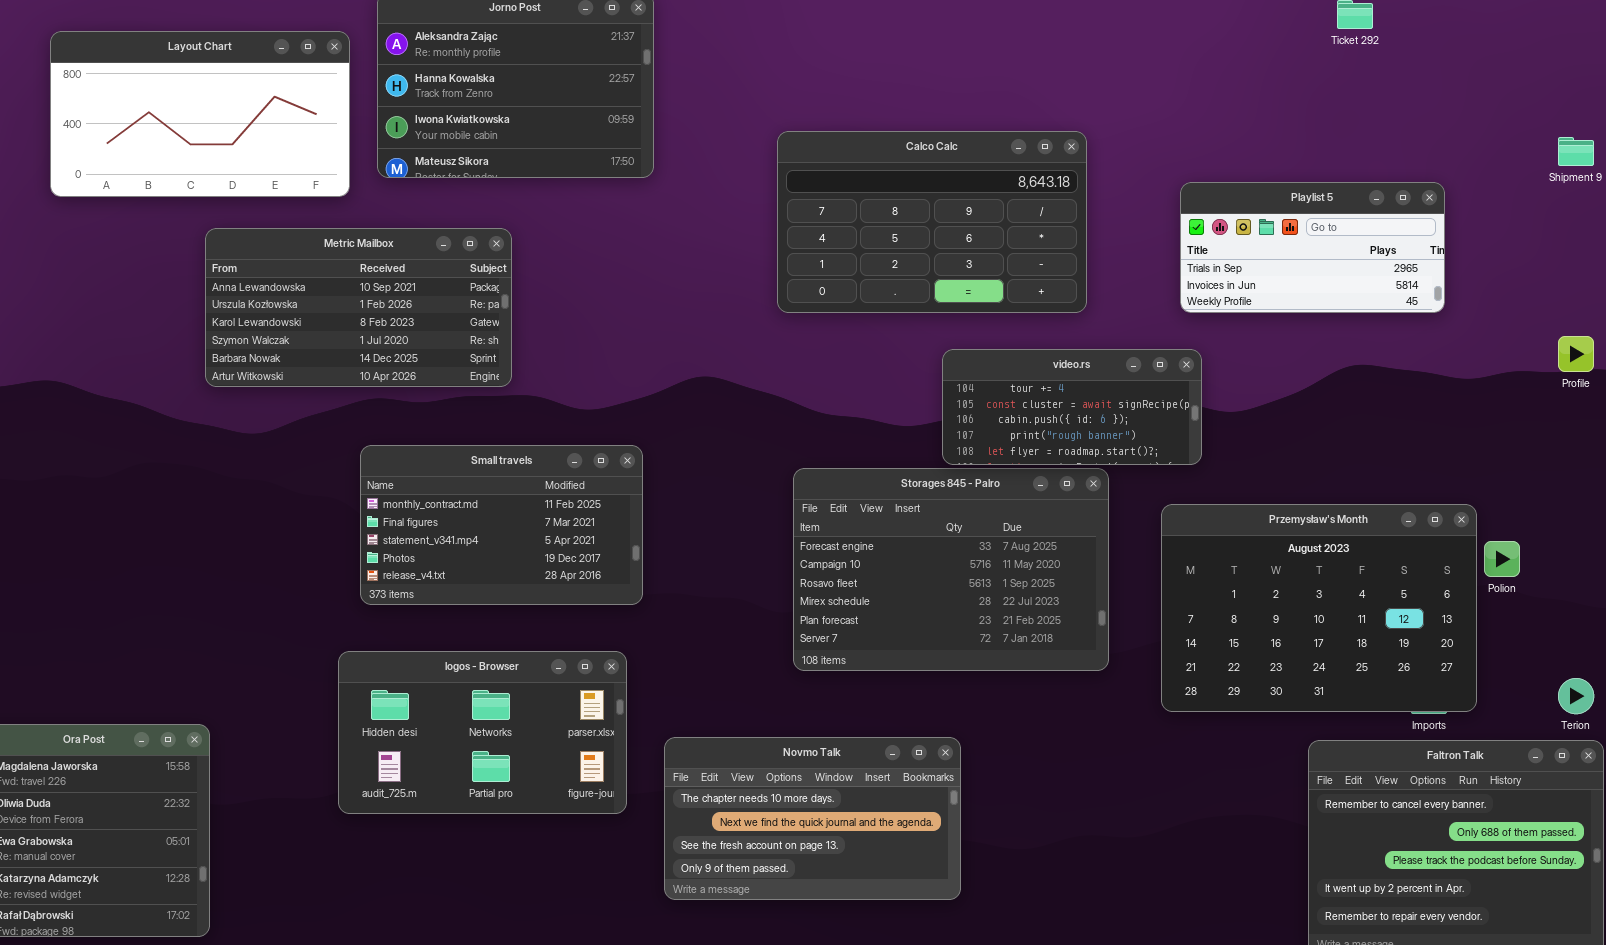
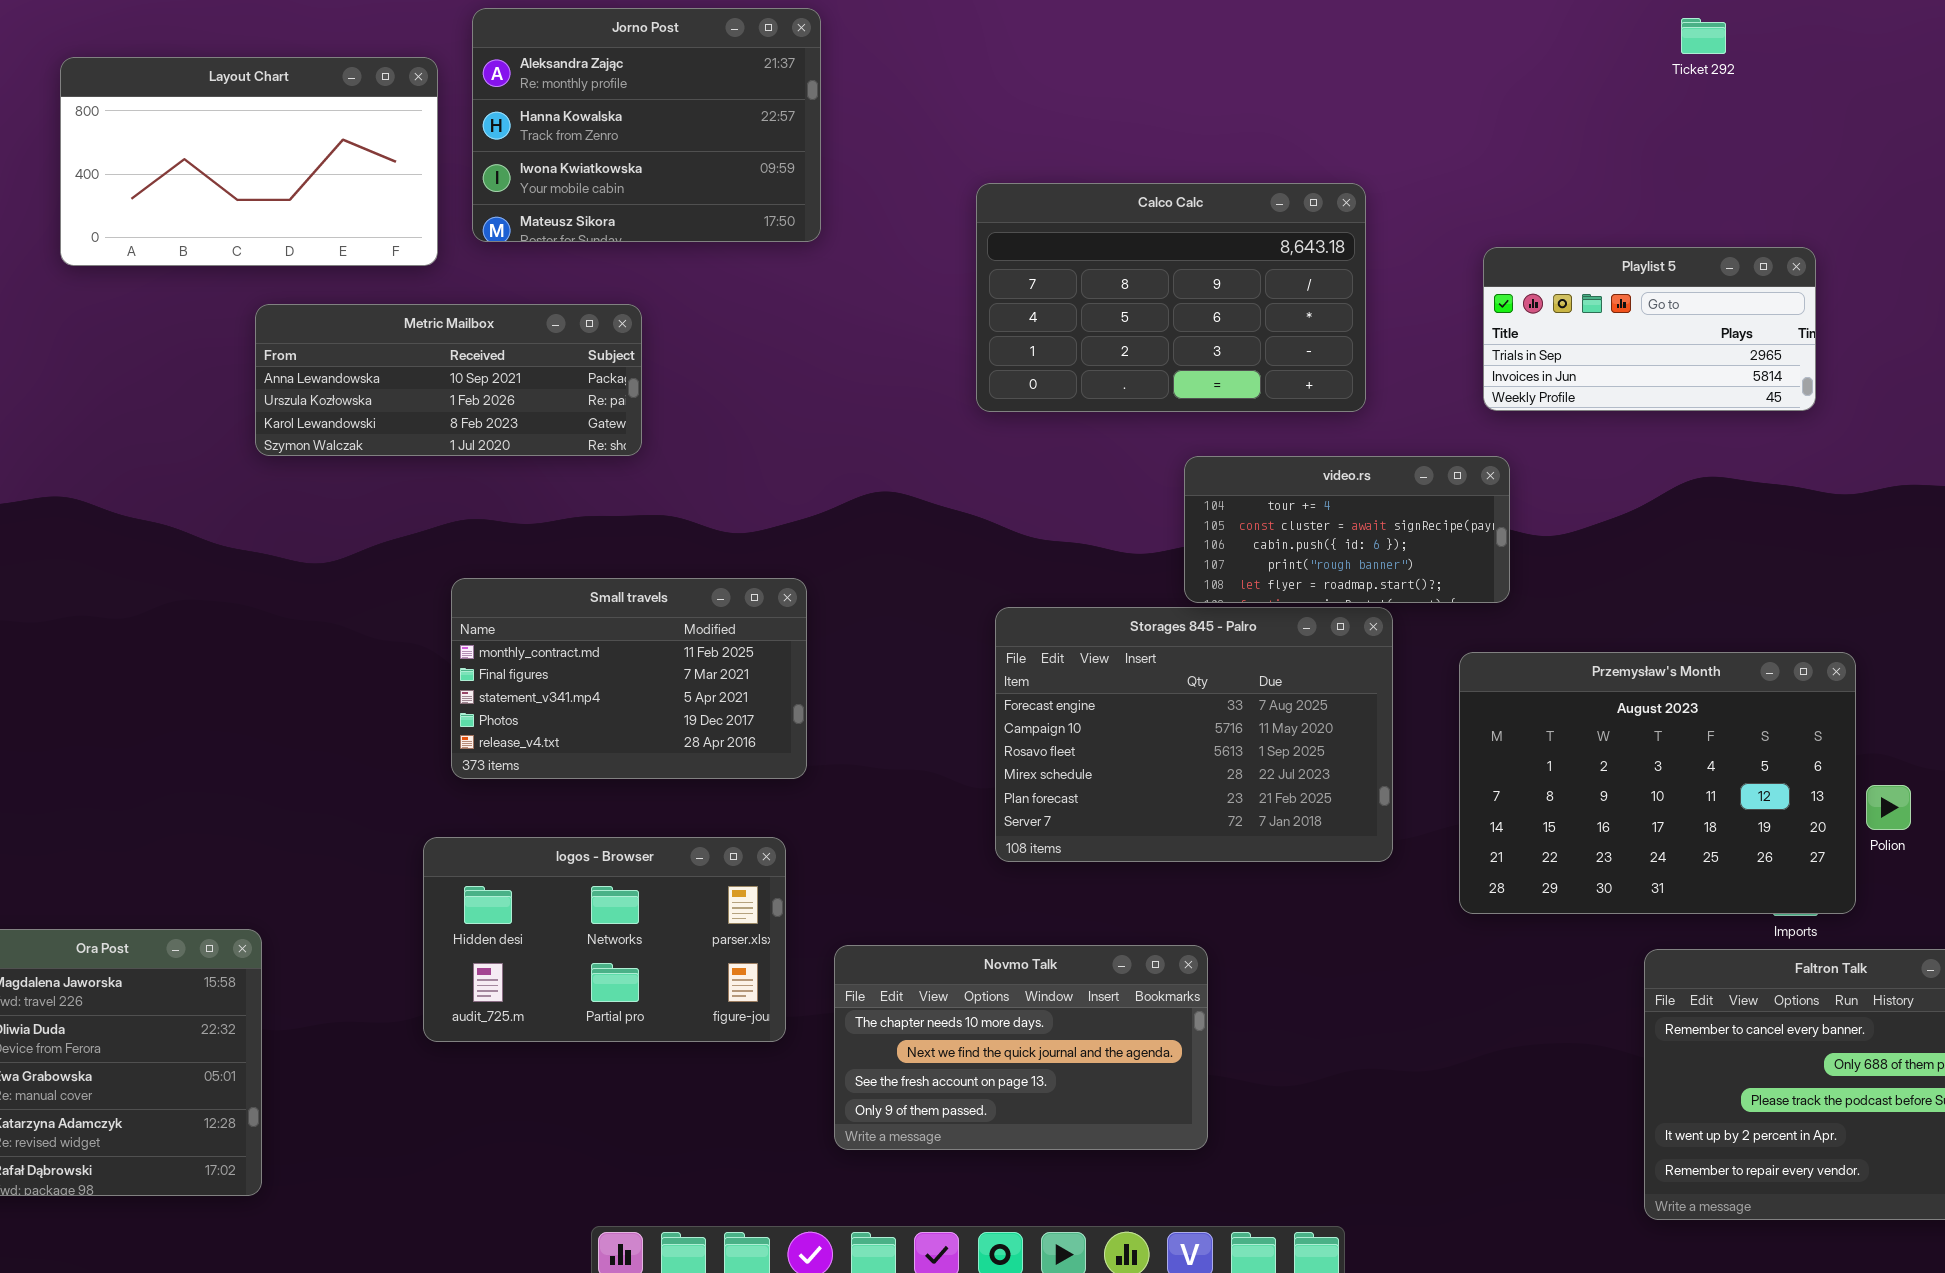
Metric Mailbox: [205,228,512,387] -> [255,304,642,456], resized
Polion: [1484,541,1520,577] -> [1866,785,1911,830], moved

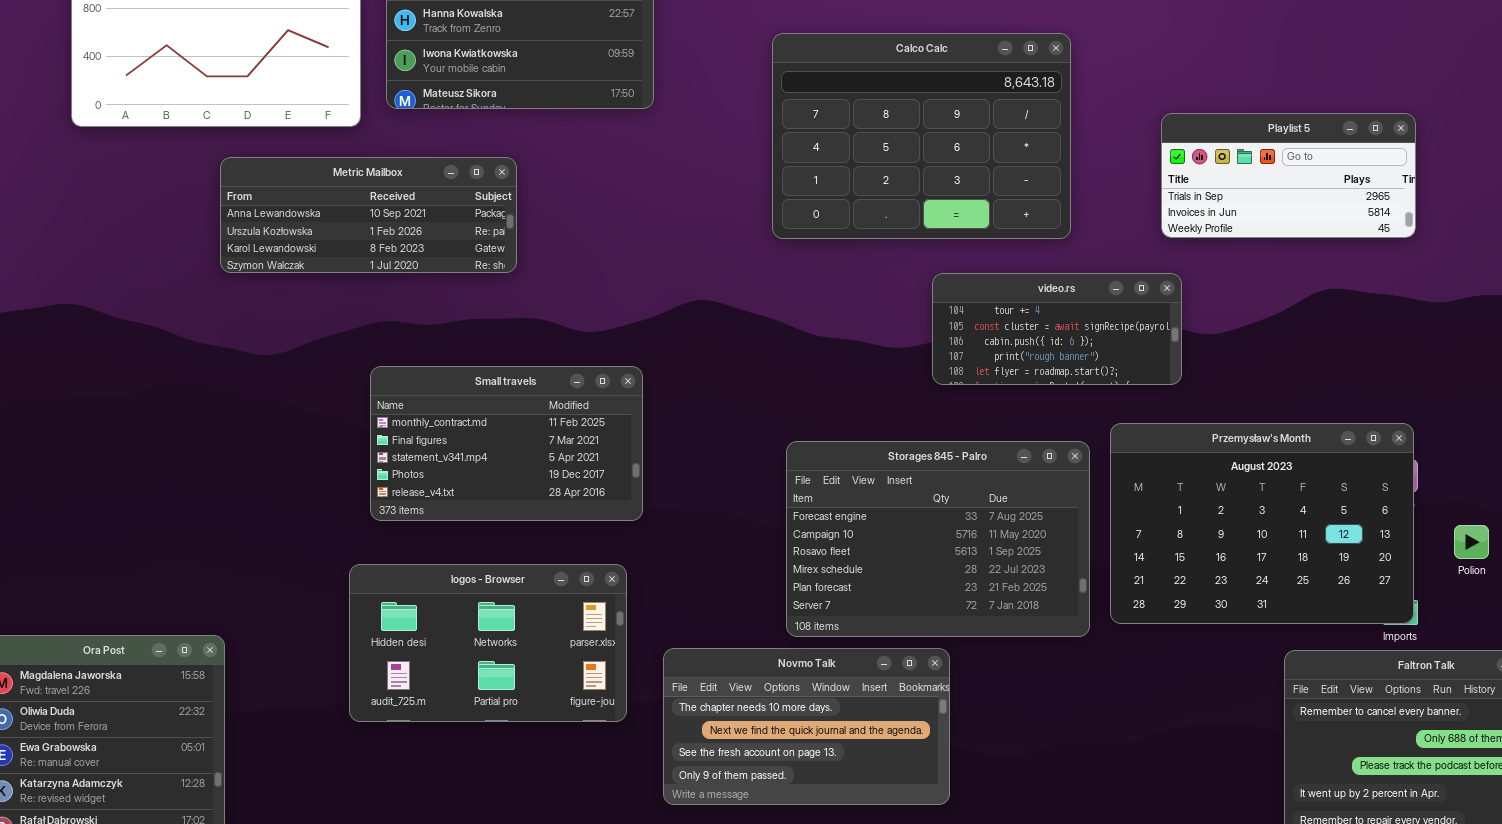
Calco Calc: [976,183,1366,412] -> [772,33,1071,239], resized
Storages 845 - Palro: [995,607,1393,862] -> [786,441,1090,637], moved
Przemysław's Month: [1459,652,1856,914] -> [1110,423,1414,624], moved

